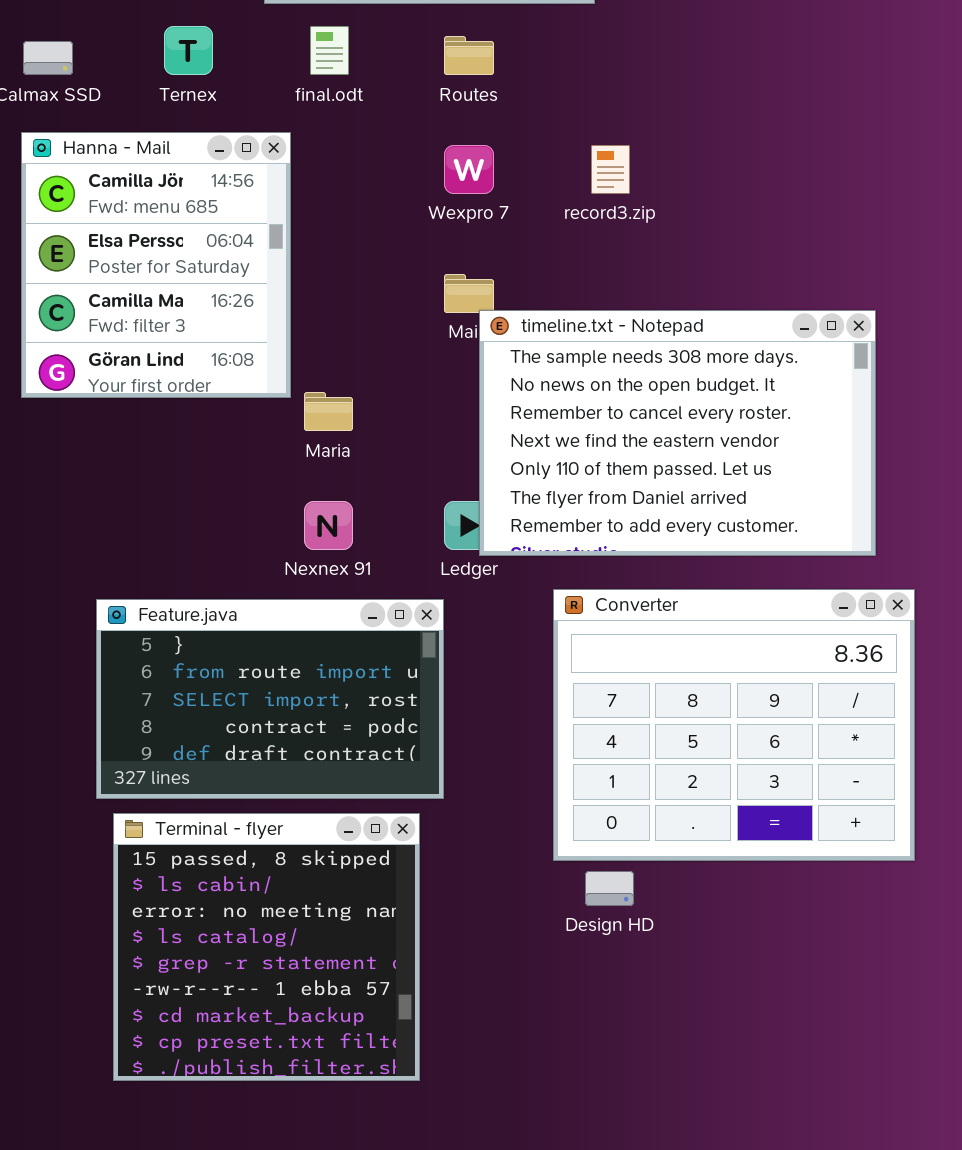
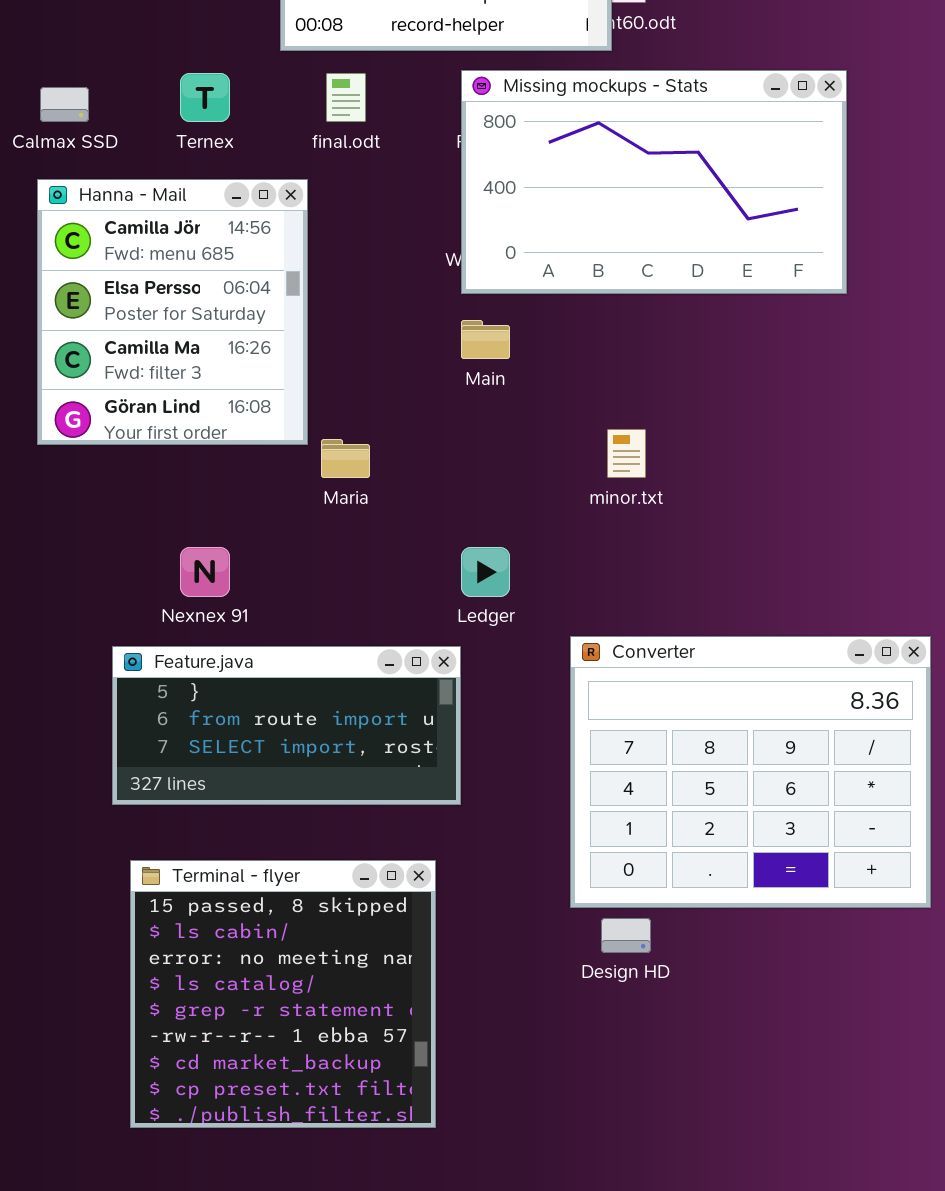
Missing mockups - Stats: none -> [461,70,847,294], opened
timeline.txt - Notepad: [479,310,876,556] -> none, closed
Nexnex 91: [304,501,353,550] -> [180,547,230,597], moved
Feature.java: [96,599,444,799] -> [112,646,461,805], resized

